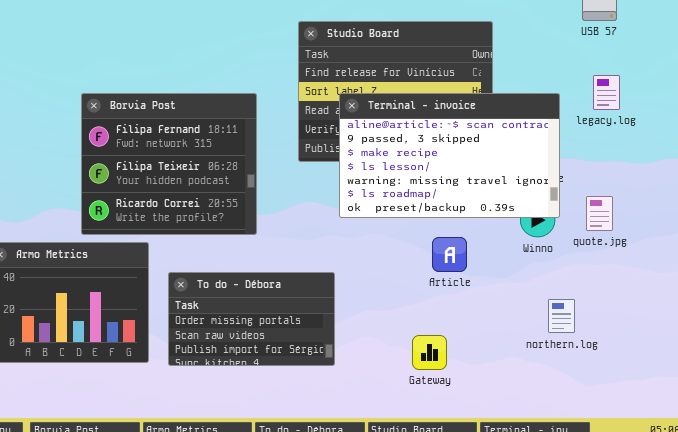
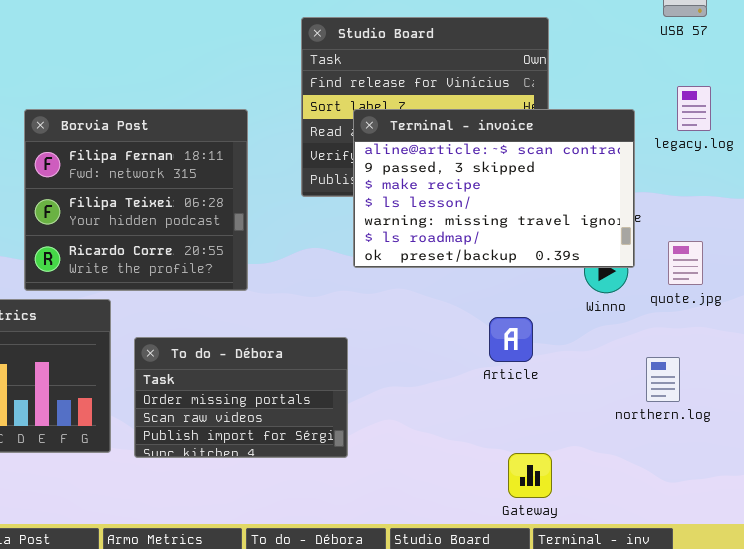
Article: [432,237,467,272] -> [489,317,533,362], moved
northern.log: [548,299,575,333] -> [646,357,680,402], moved
Gateway: [412,335,447,370] -> [508,453,552,498], moved

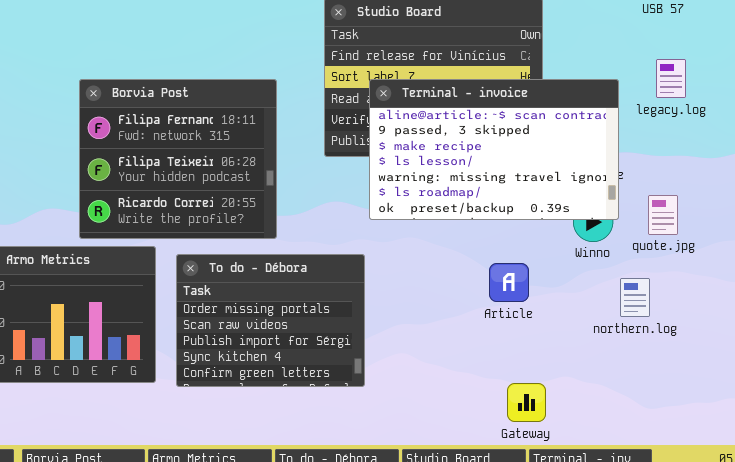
To do - Débora: [134,337,348,458] -> [176,254,365,387], resized
northern.log: [646,357,680,402] -> [620,278,650,317], moved

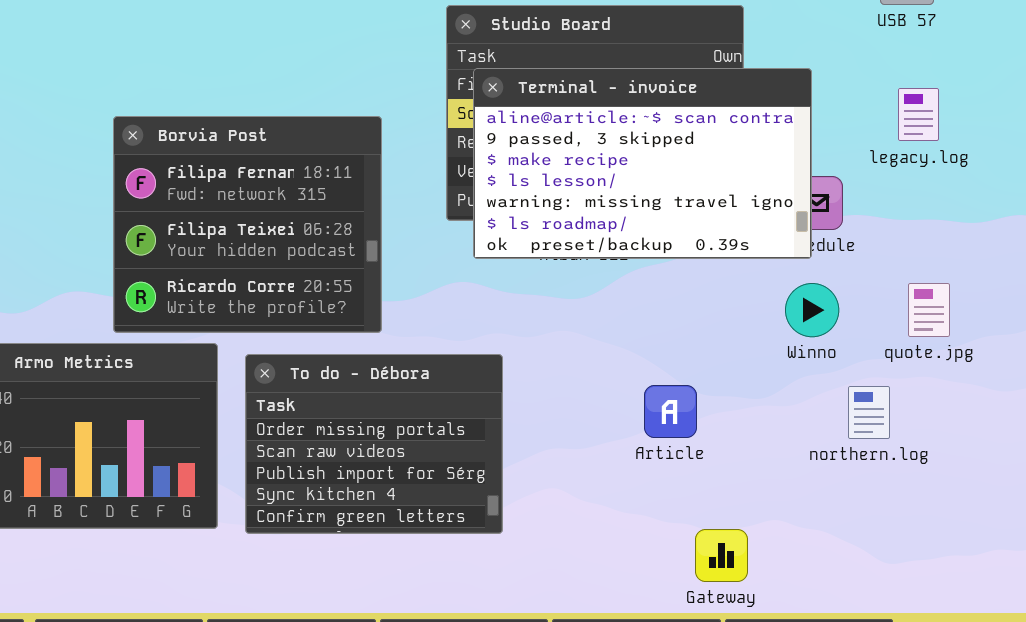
Terminal - invoice: [369,79,619,220] -> [473,68,812,259], moved
quote.jpg: [648,195,678,235] -> [908,283,950,337], moved
Article: [489,263,529,302] -> [644,385,697,438], moved

